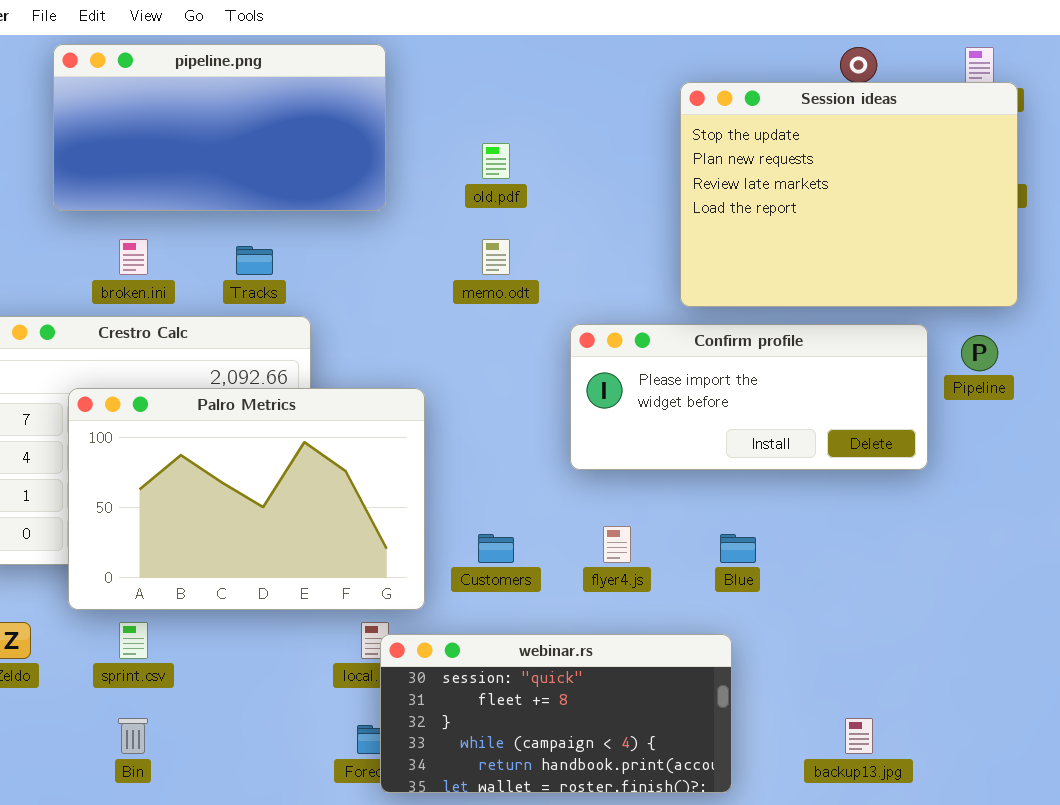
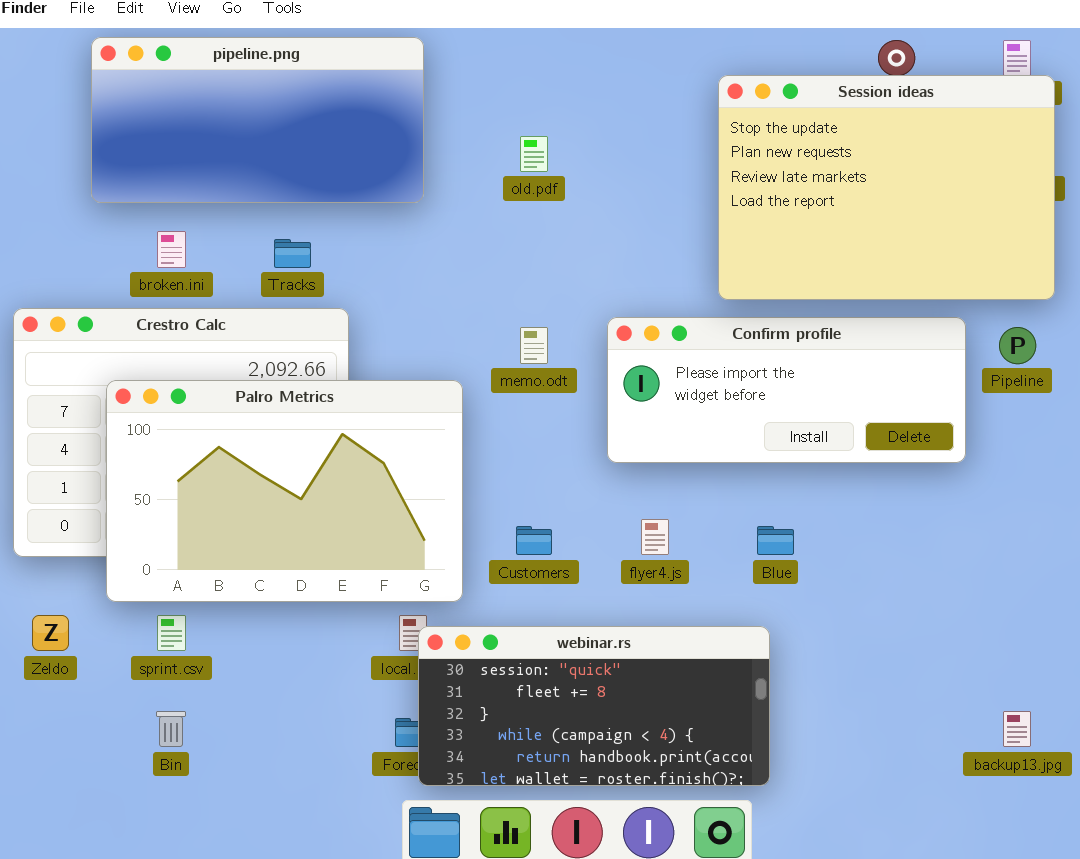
memo.odt: [482,239,510,275] -> [520,327,548,364], moved
backup13.jpg: [845,718,873,754] -> [1003,711,1031,747], moved

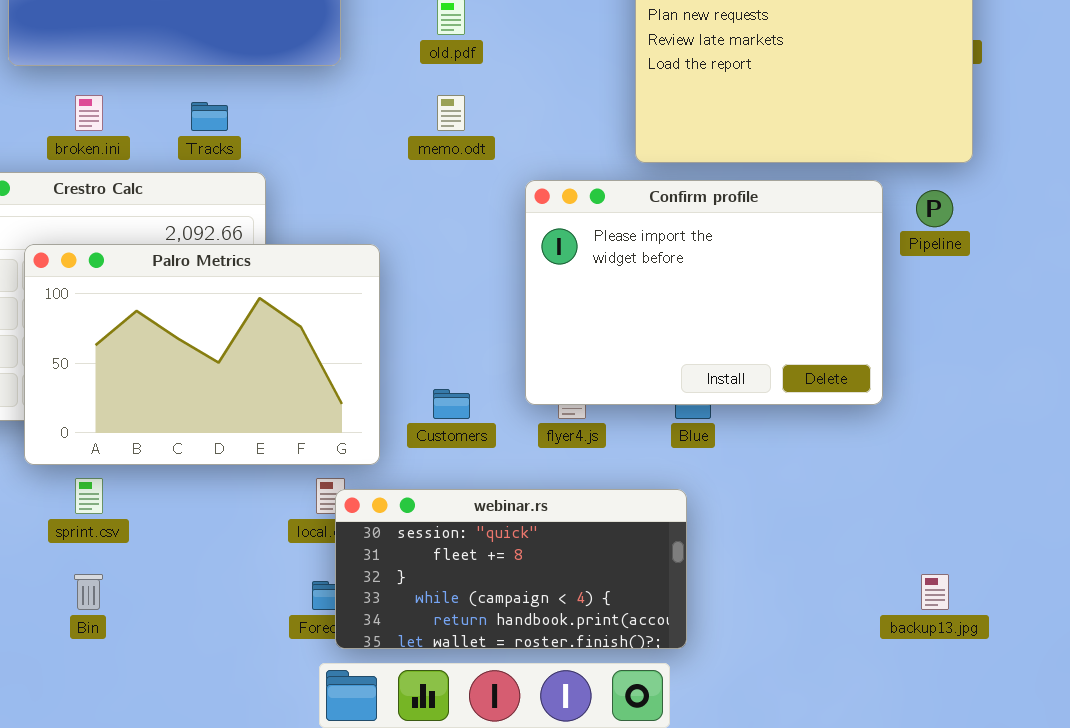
Confirm profile: [607,317,966,463] -> [525,180,883,405], resized
memo.odt: [520,327,548,364] -> [437,95,465,131], moved

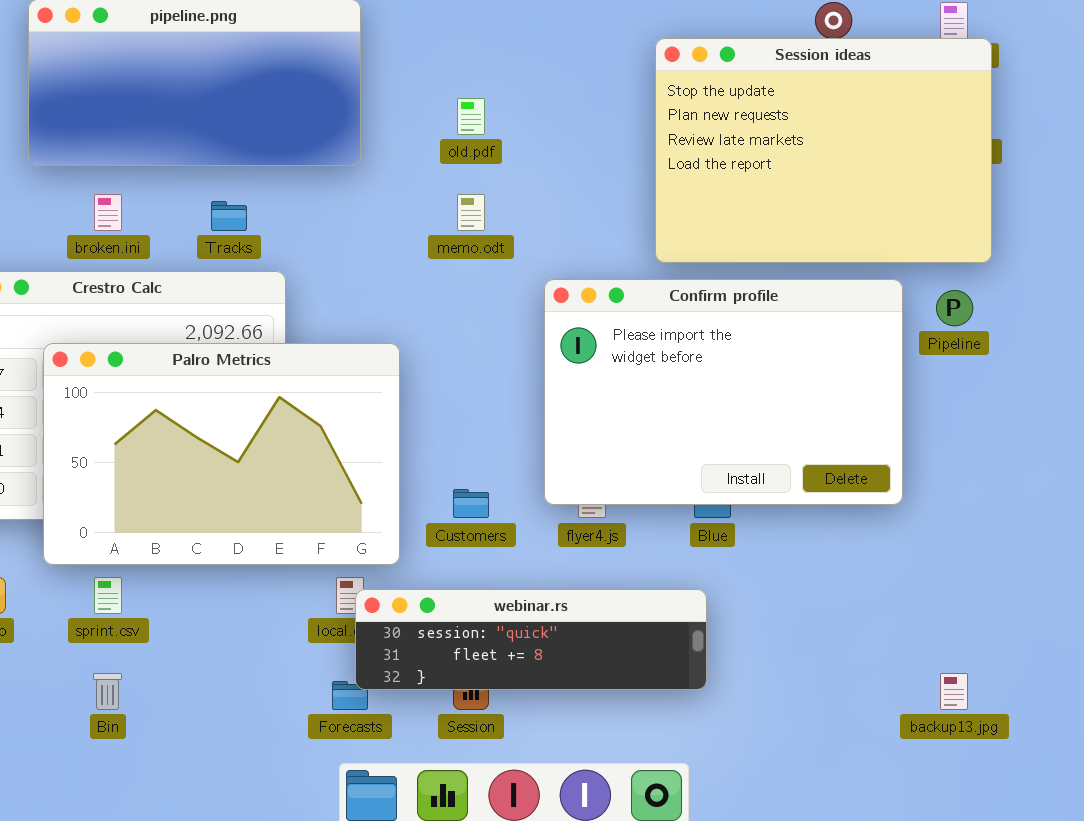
webinar.rs: [335,489,687,649] -> [355,589,707,690], resized

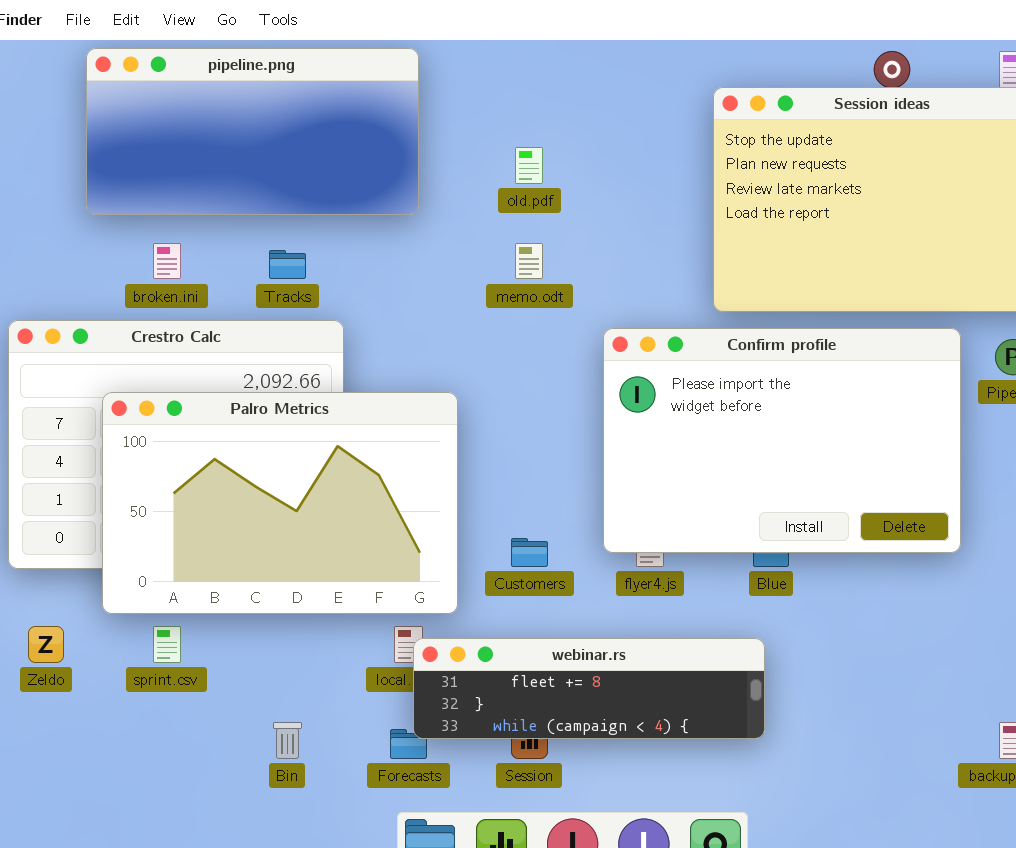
webinar.rs: [355,589,707,690] -> [413,638,765,739], scrolled down 1 row
Bin: [93,673,122,710] -> [273,722,302,759], moved

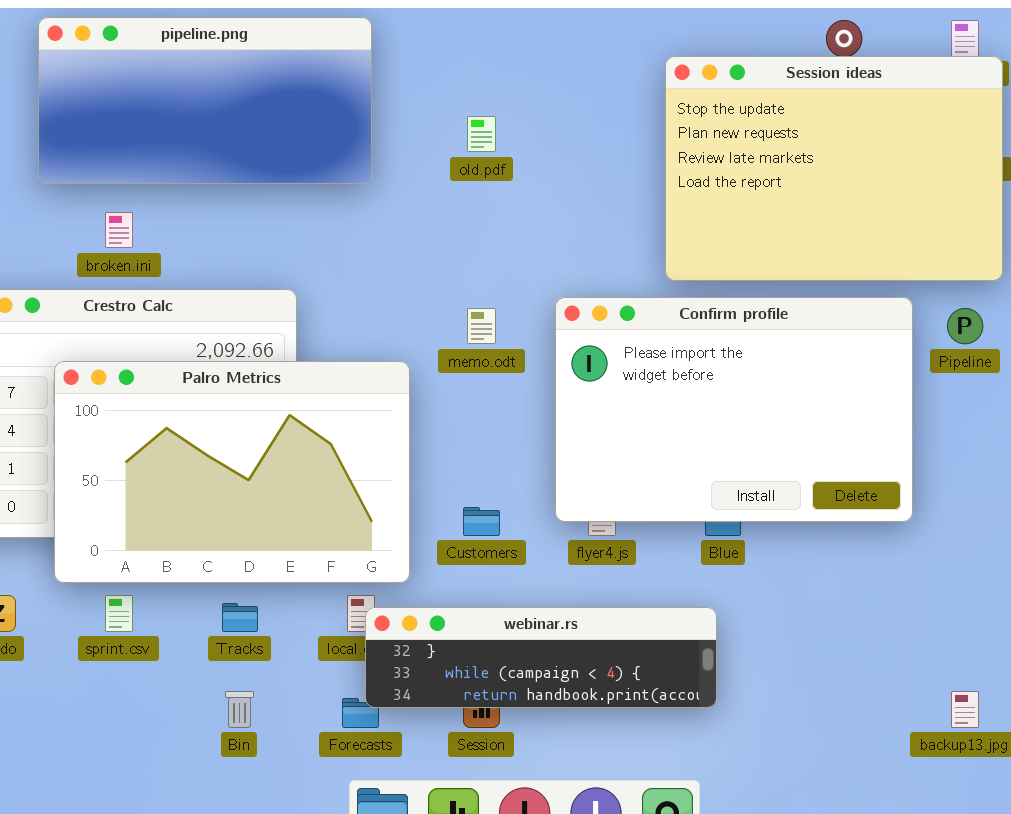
memo.odt: [515,243,543,279] -> [467,308,496,344], moved
Tracks: [269,250,306,279] -> [222,603,258,632], moved
webinar.rs: [413,638,765,739] -> [365,607,717,708], scrolled down 1 row

